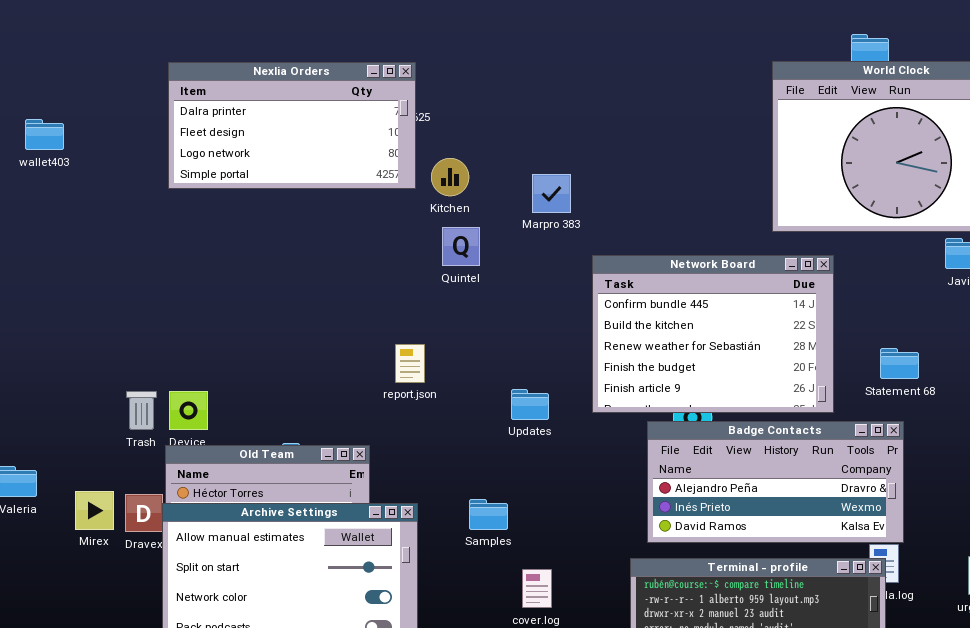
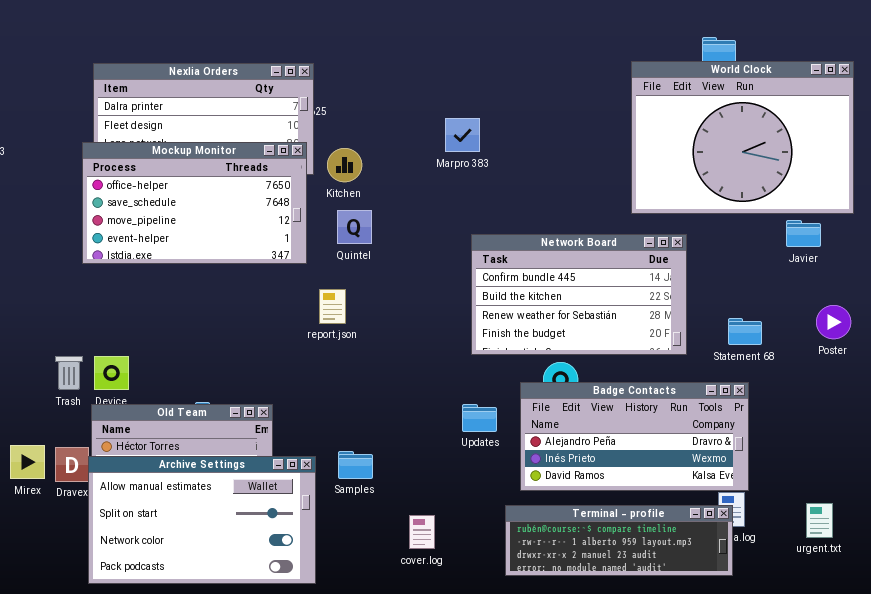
Mockup Monitor: none -> [82,142,307,264], opened
Marpro 383: [532,174,571,213] -> [445,118,480,152], moved
Network Board: [592,255,834,413] -> [471,234,687,355], resized
report.json: [395,344,425,383] -> [319,289,346,324], moved
Updates: [511,389,549,420] -> [462,404,497,432], moved
Samples: [469,499,508,530] -> [338,451,373,479], moved

